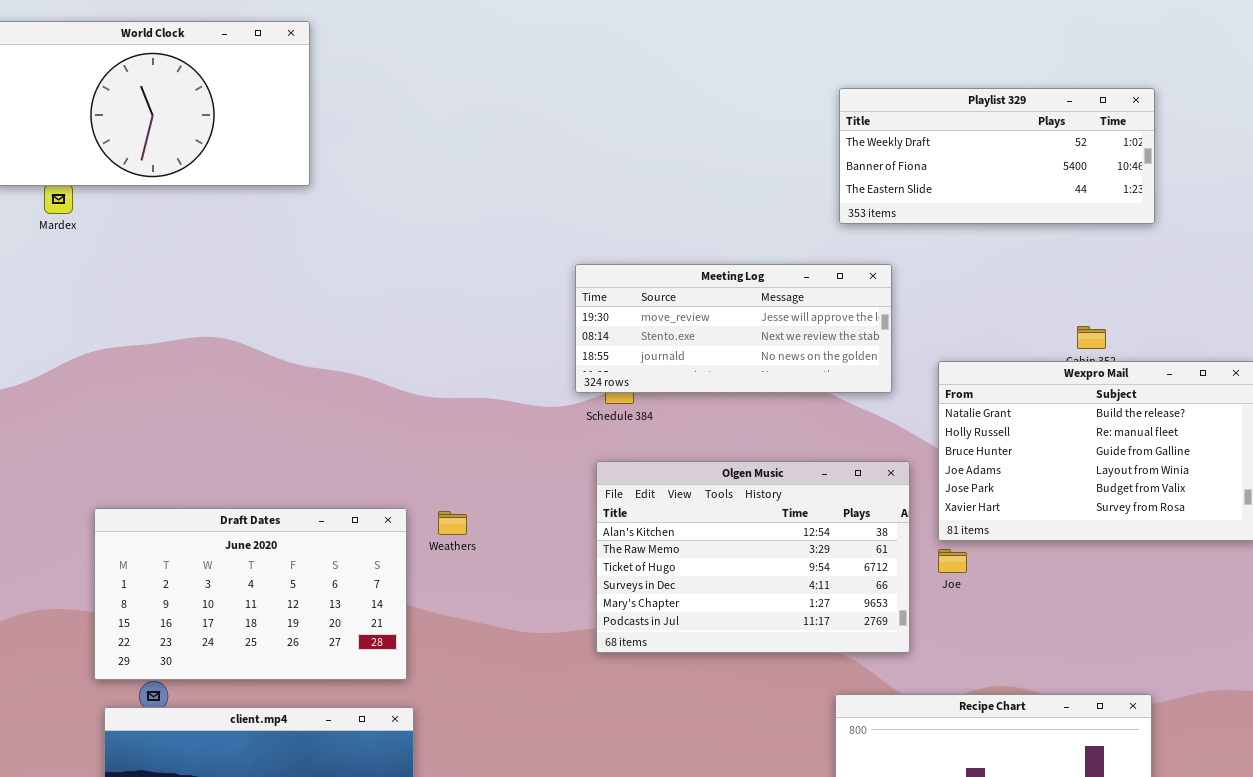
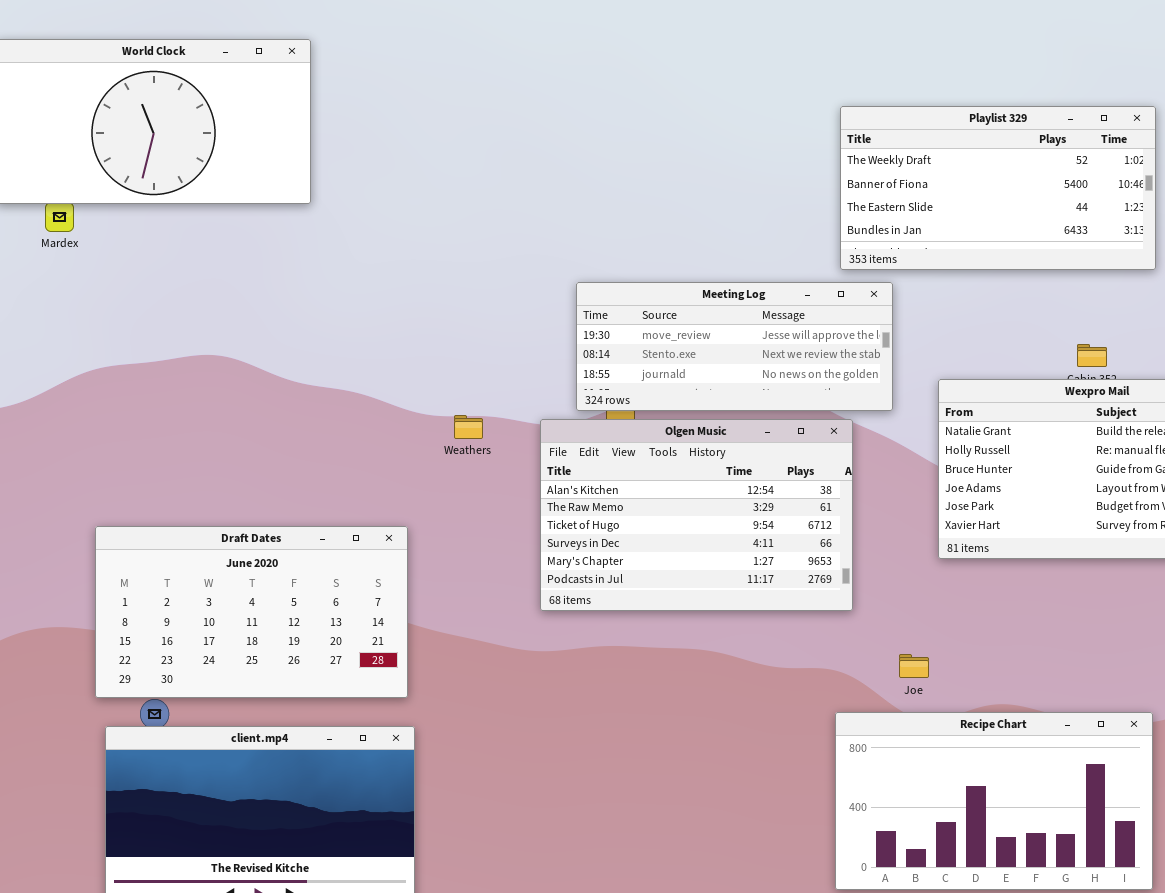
Playlist 329: [839,88,1155,224] -> [840,106,1156,270], resized
Olgen Music: [596,461,910,653] -> [540,419,853,611], moved
Weathers: [438,511,467,535] -> [454,415,483,439], moved
Joe: [938,549,967,573] -> [899,654,929,678], moved

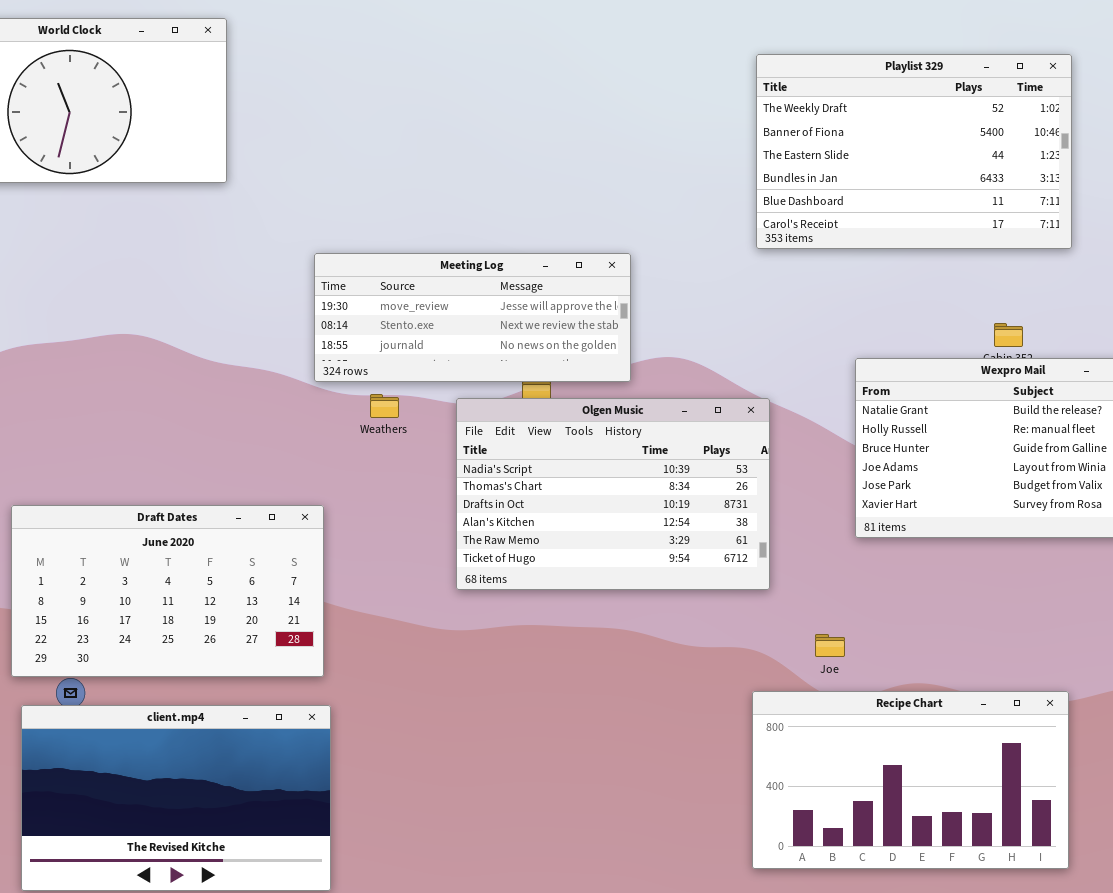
Playlist 329: [840,106,1156,270] -> [756,54,1072,249], resized
Meeting Log: [576,282,893,411] -> [314,253,631,382], moved
Olgen Music: [540,419,853,611] -> [456,398,770,590], scrolled up 3 rows

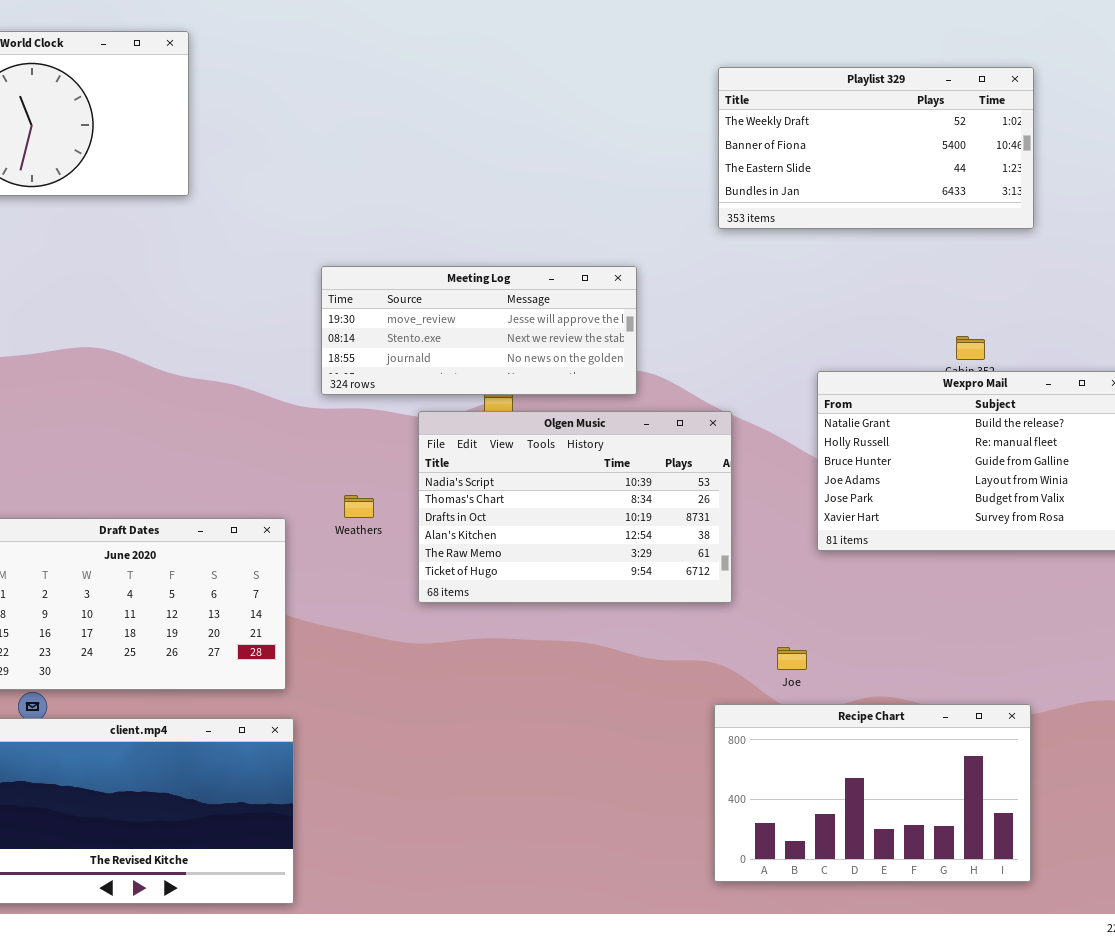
Playlist 329: [756,54,1072,249] -> [718,67,1034,229], resized
Meeting Log: [314,253,631,382] -> [321,266,637,395], moved
Weathers: [370,394,399,418] -> [344,495,374,518], moved

